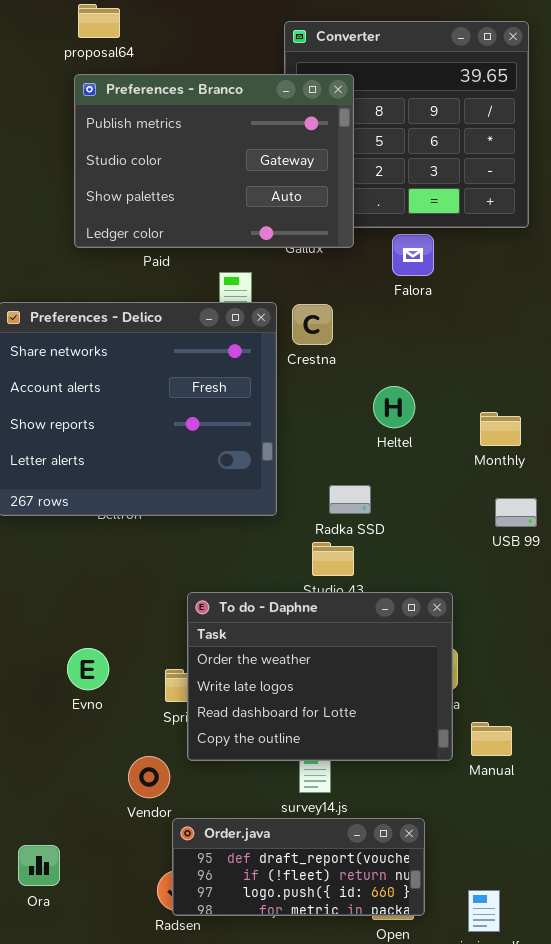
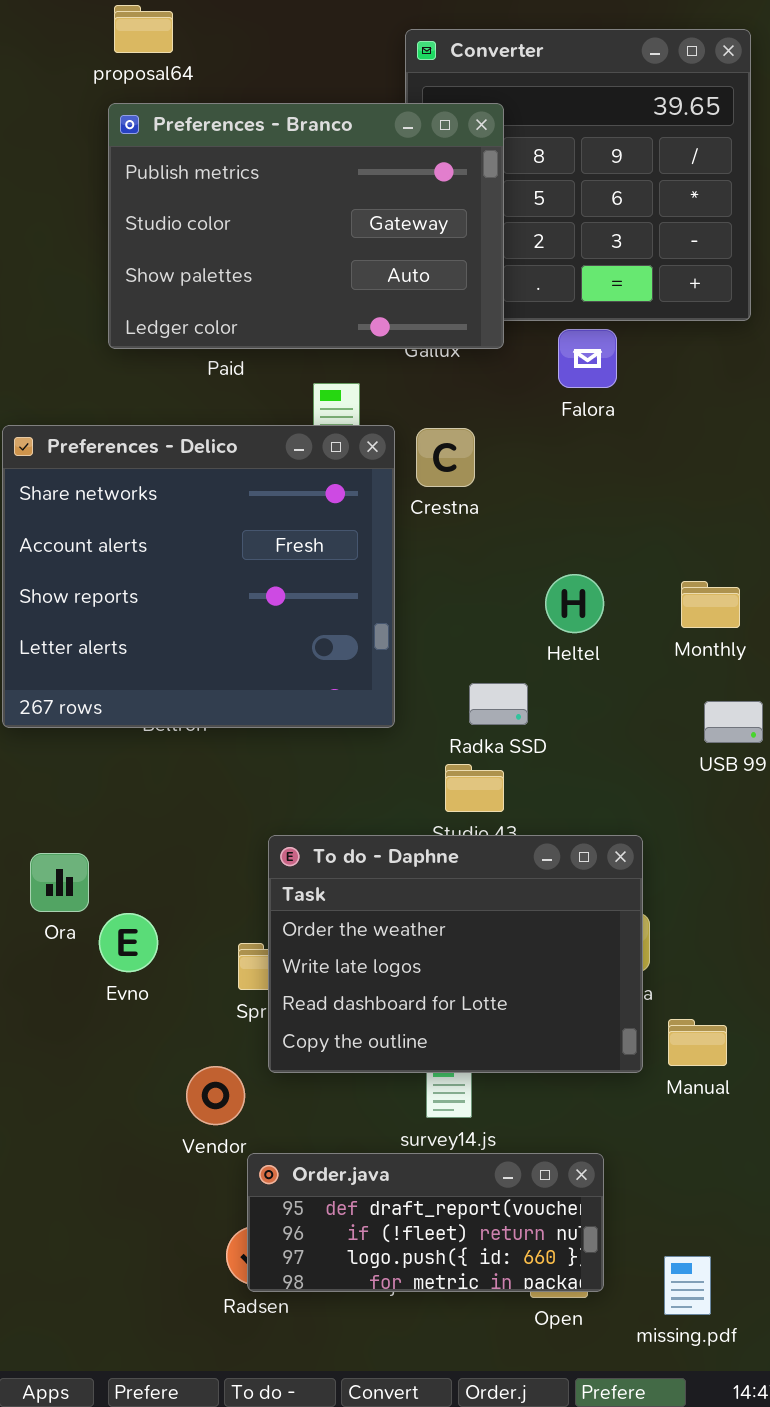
Heltel: [373,386,415,428] -> [545,574,604,633], moved
Ora: [18,845,60,886] -> [30,853,89,912], moved

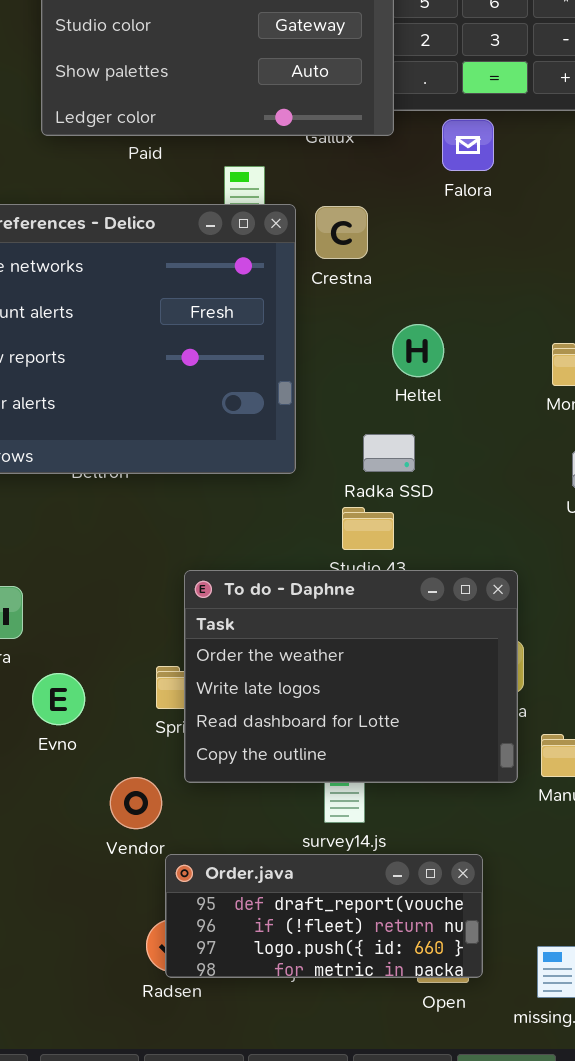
Heltel: [545,574,604,633] -> [392,324,444,377], moved
Evno: [99,913,158,972] -> [32,673,85,725], moved

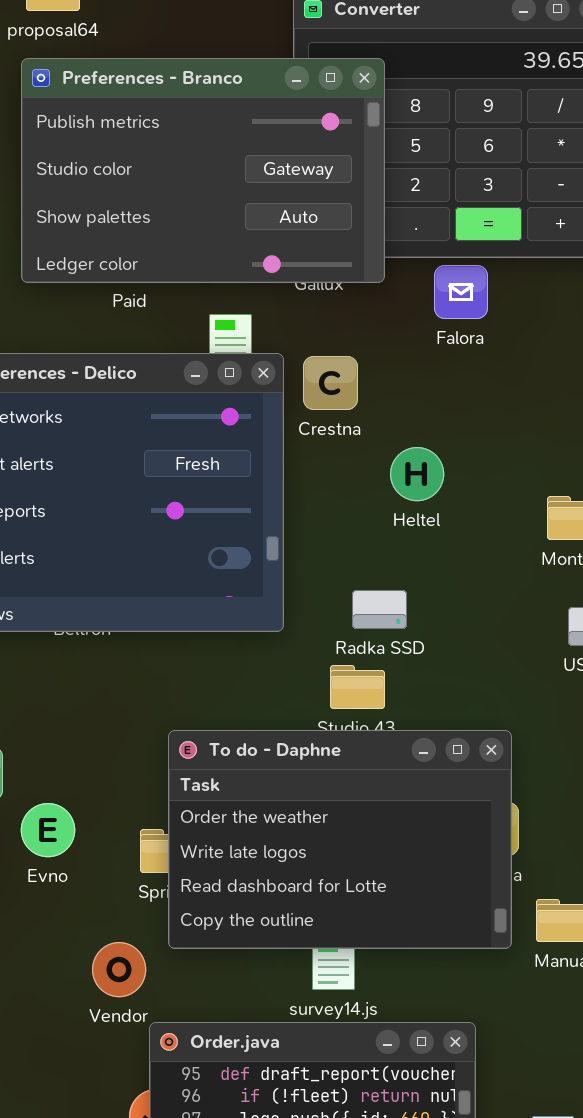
Heltel: [392,324,444,377] -> [390,447,444,501], moved
Evno: [32,673,85,725] -> [21,803,75,857], moved

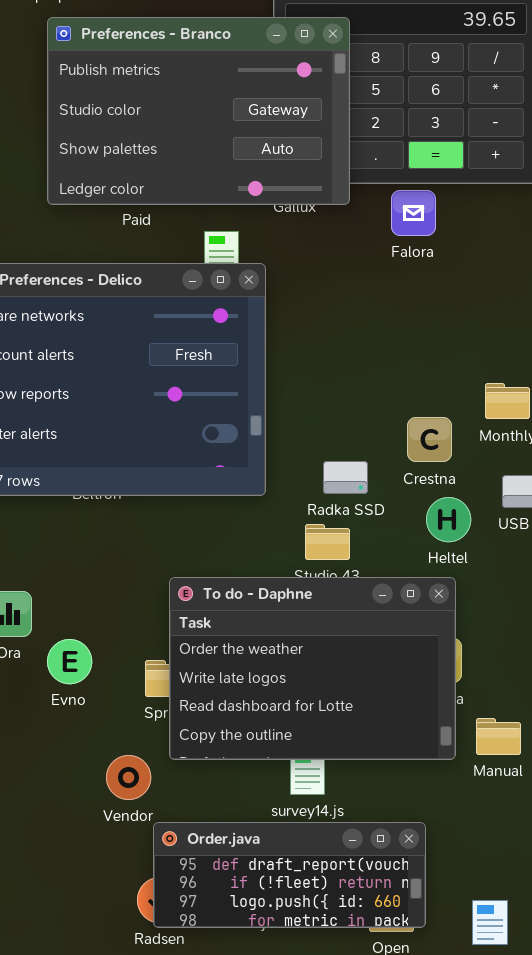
Crestna: [303,356,358,410] -> [407,417,452,462], moved
Heltel: [390,447,444,501] -> [426,497,471,542], moved

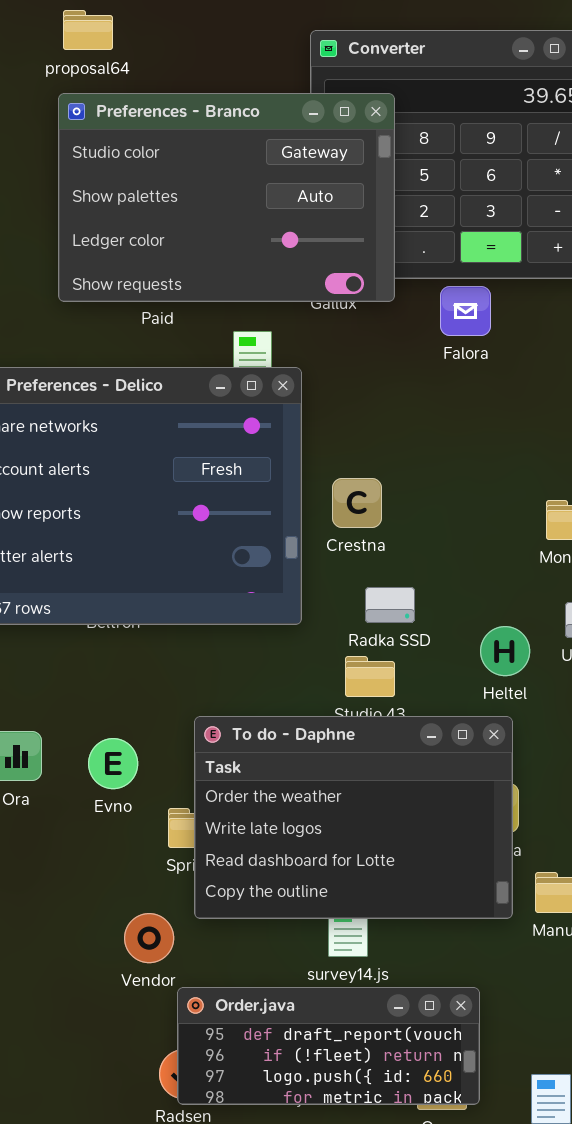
Preferences - Branco: [47,17,350,205] -> [58,93,395,302], scrolled down 1 row
Crestna: [407,417,452,462] -> [332,478,382,528], moved
Evno: [47,639,92,684] -> [88,738,138,789], moved

